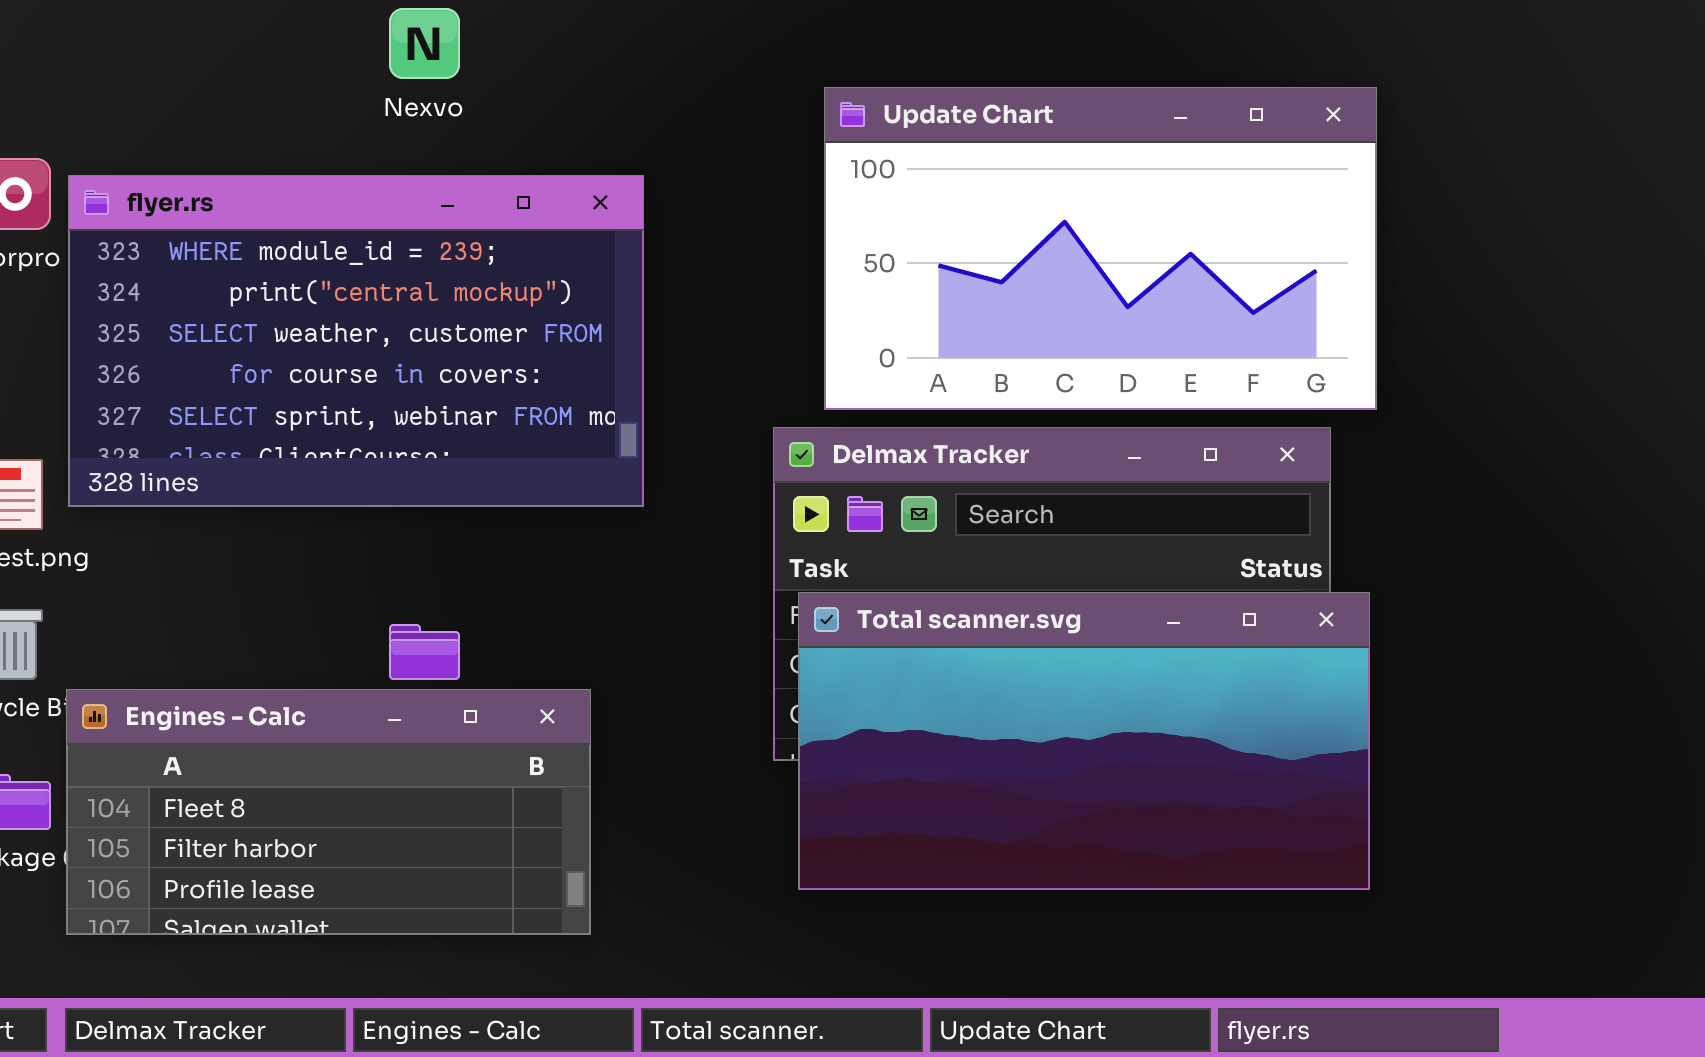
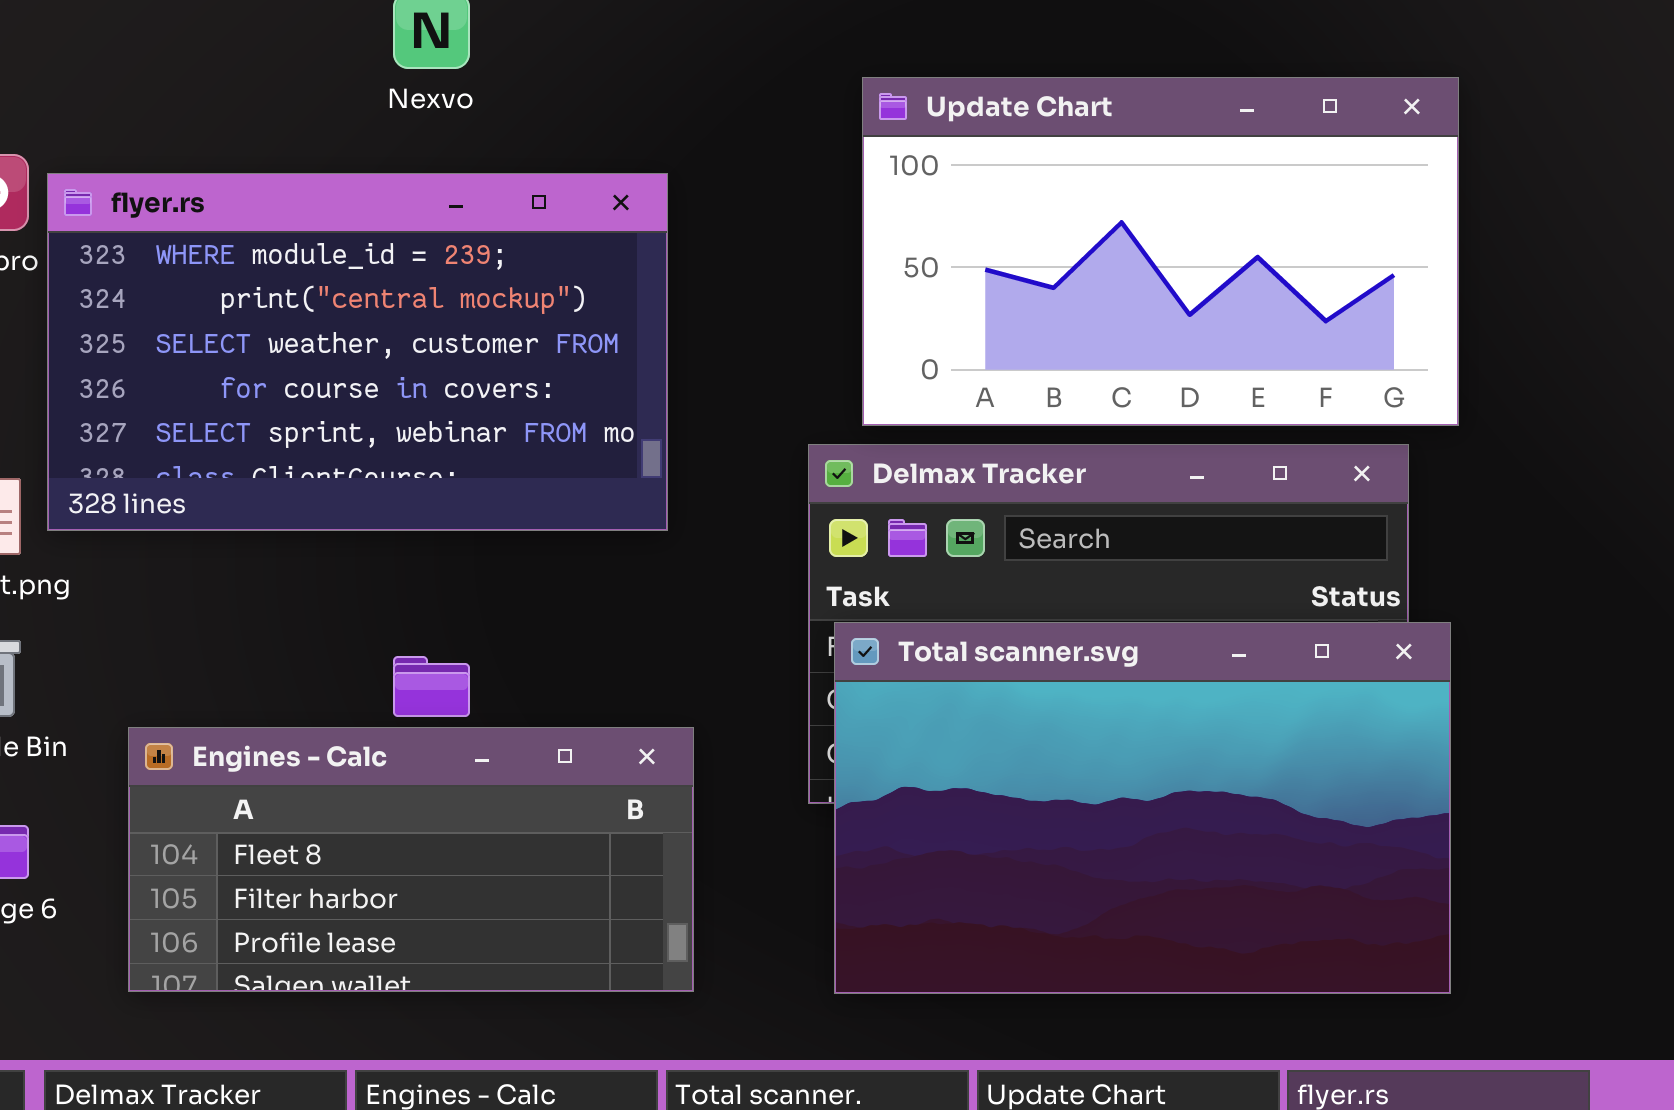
Total scanner.svg: [798,592,1370,890] -> [834,622,1451,994], resized
Engines - Calc: [66,689,591,935] -> [128,727,694,992], moved

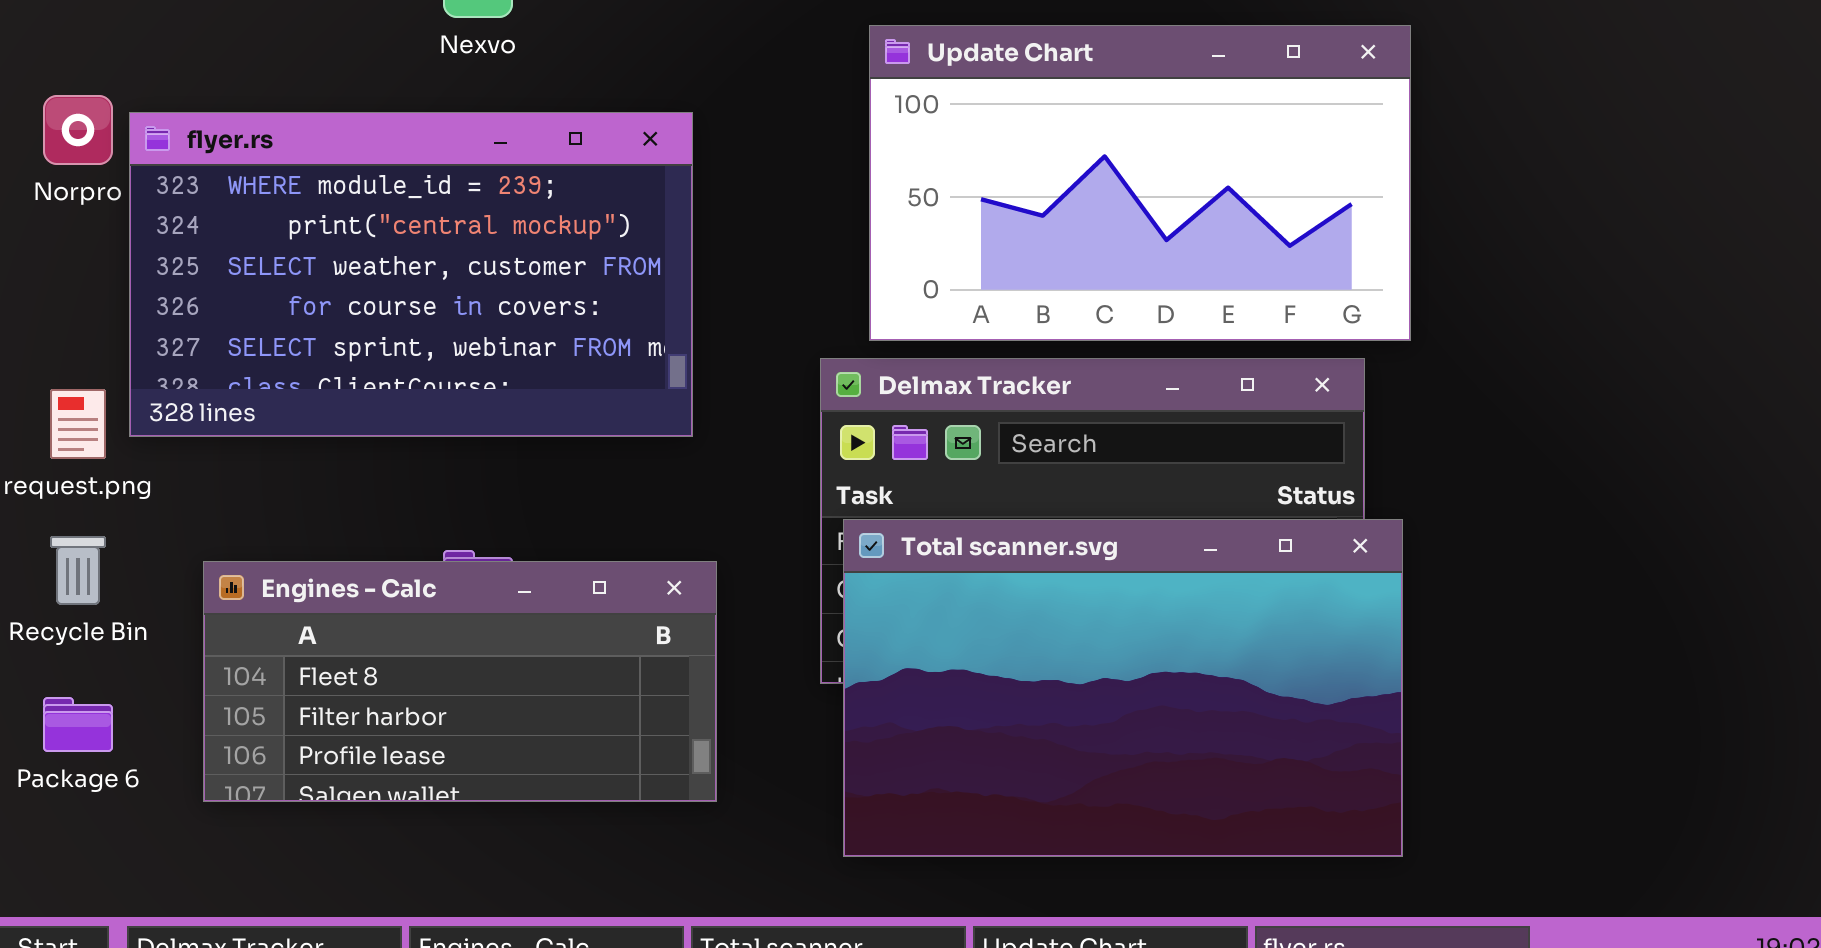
Engines - Calc: [128,727,694,992] -> [203,561,717,802], moved

